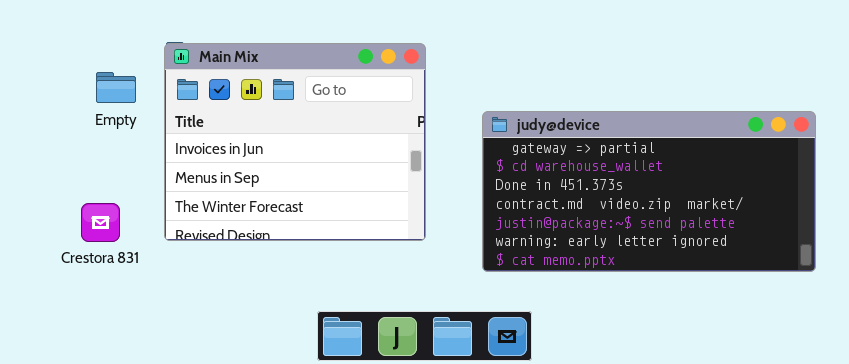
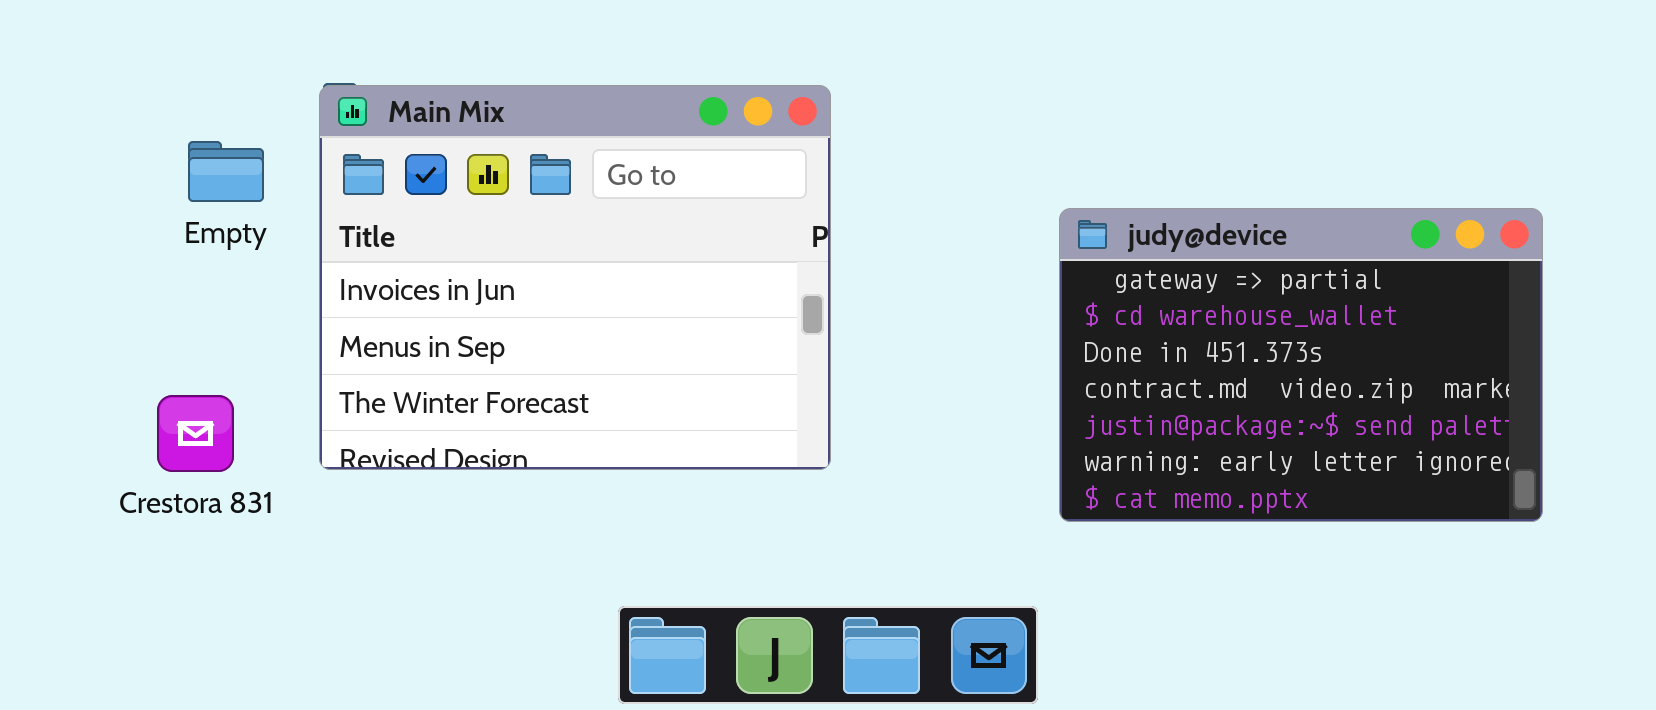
judy@device: [482,111,816,272] -> [1059,208,1543,522], moved, resized

